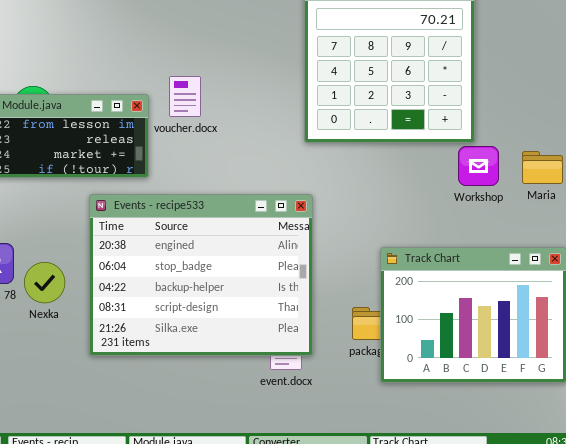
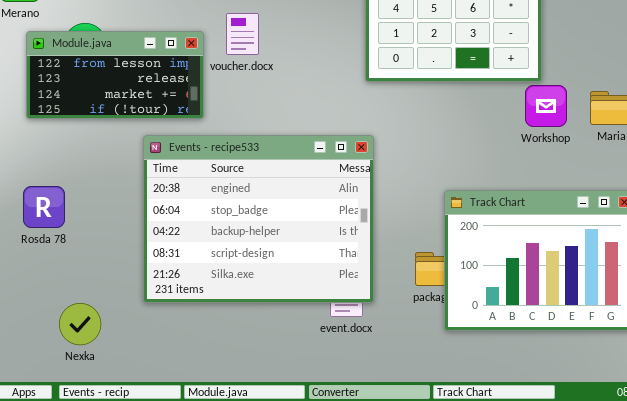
Nexka: [24,262,65,303] -> [59,303,101,345], moved

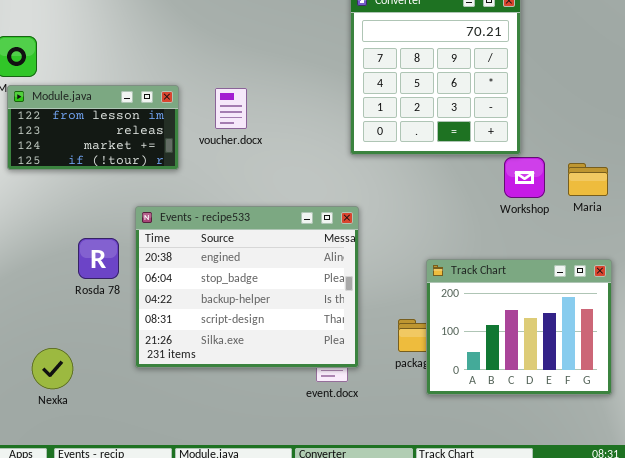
Module.java: [26,31,204,119] -> [7,85,179,170], moved
Rosda 78: [23,186,65,228] -> [78,238,119,279], moved
Nexka: [59,303,101,345] -> [32,348,73,389], moved

